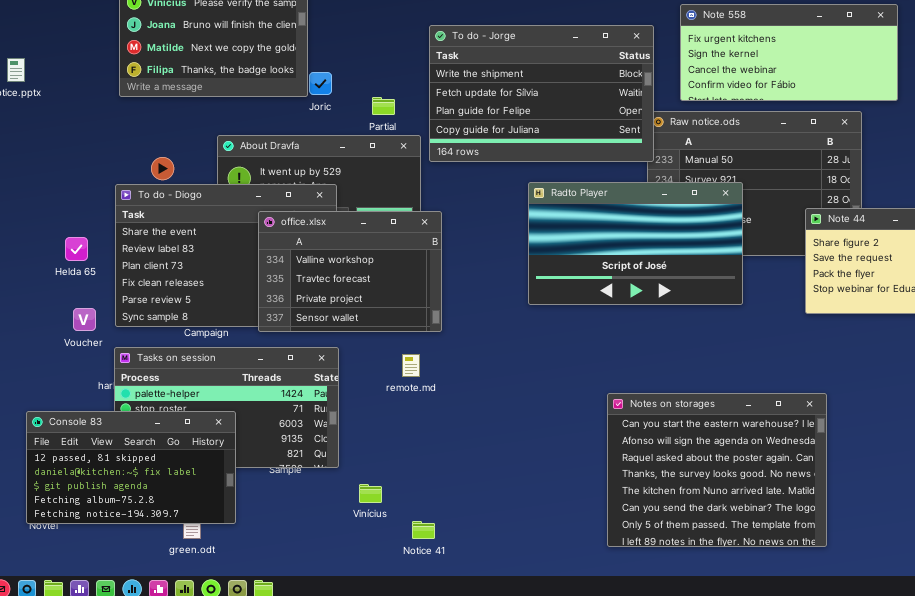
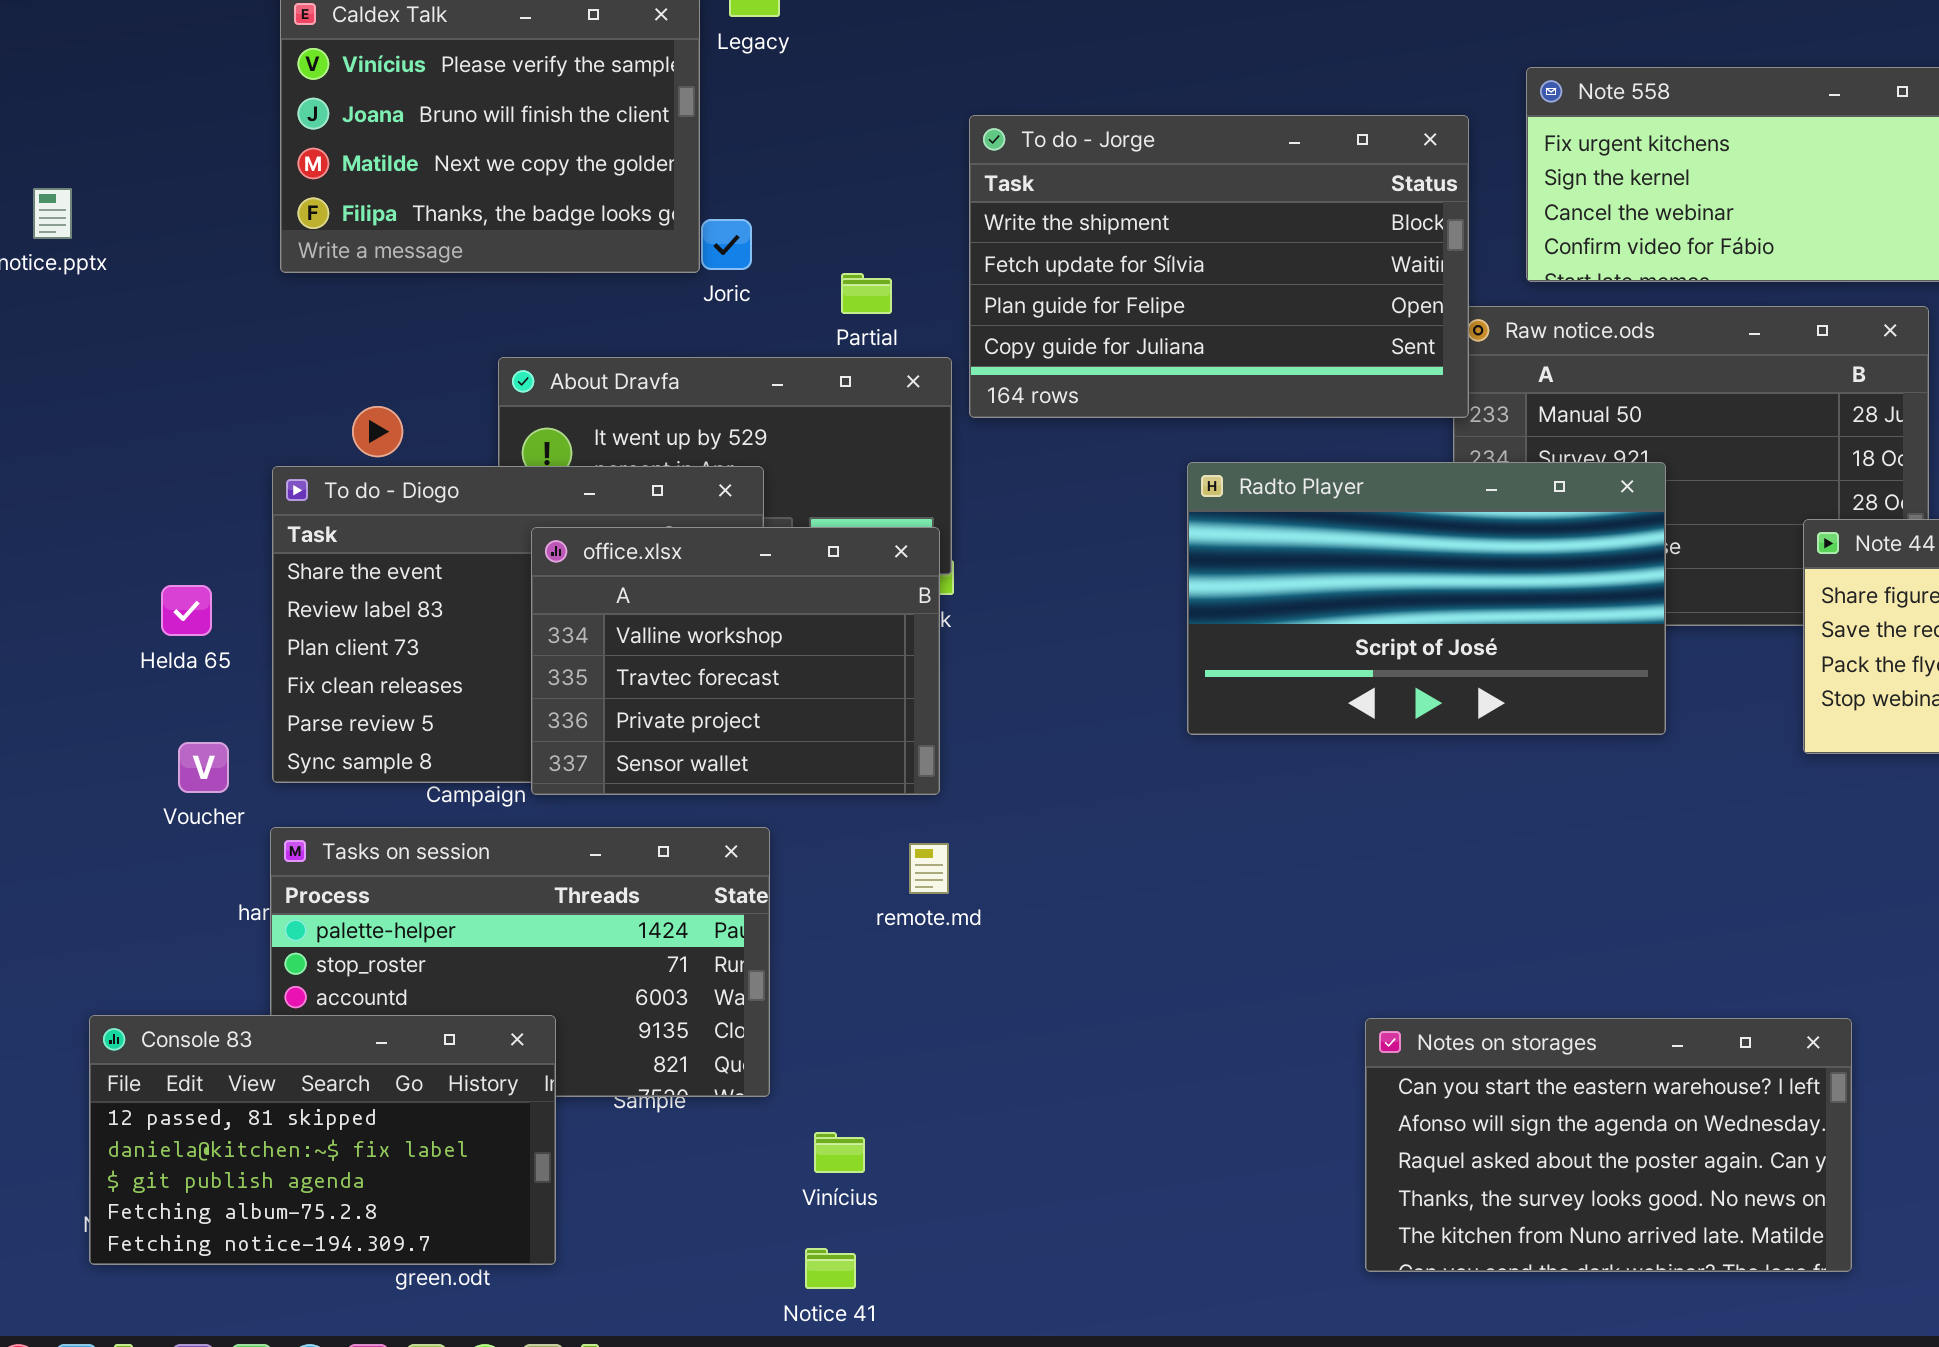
office.xlsx: [258,211,442,332] -> [531,527,940,795], moved
Notes on storages: [607,393,827,547] -> [1365,1018,1852,1272], resized
Console 83: [26,411,236,524] -> [89,1015,556,1265], moved
Notice 41: [412,521,435,539] -> [805,1248,856,1289], moved

